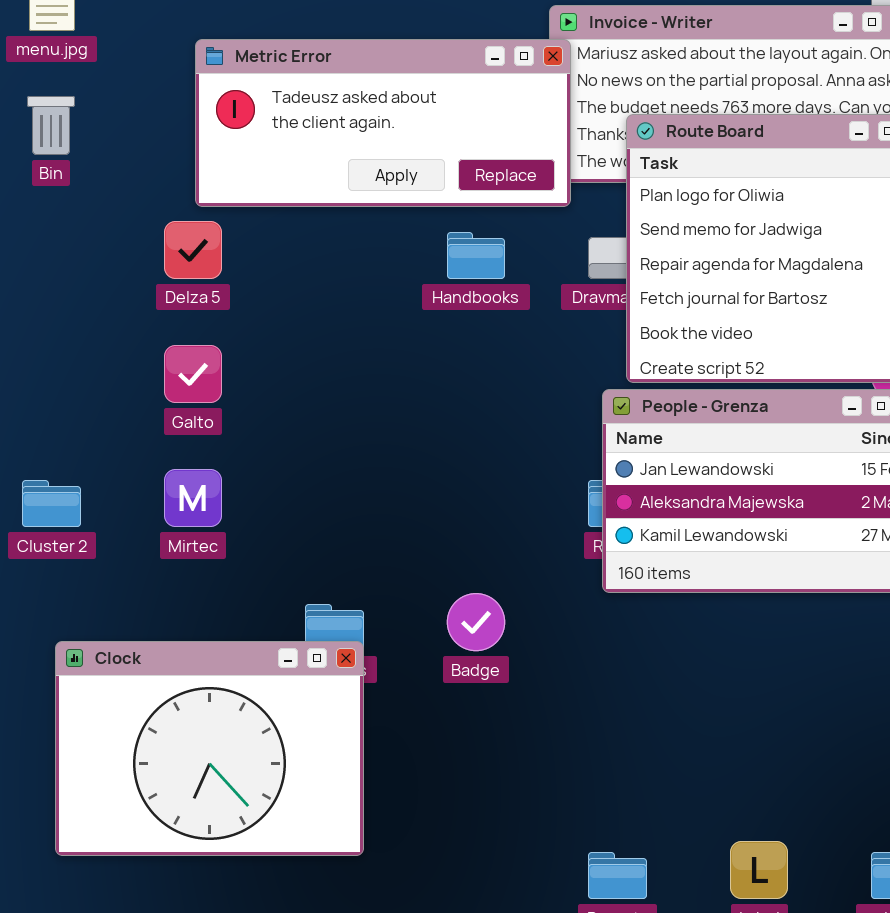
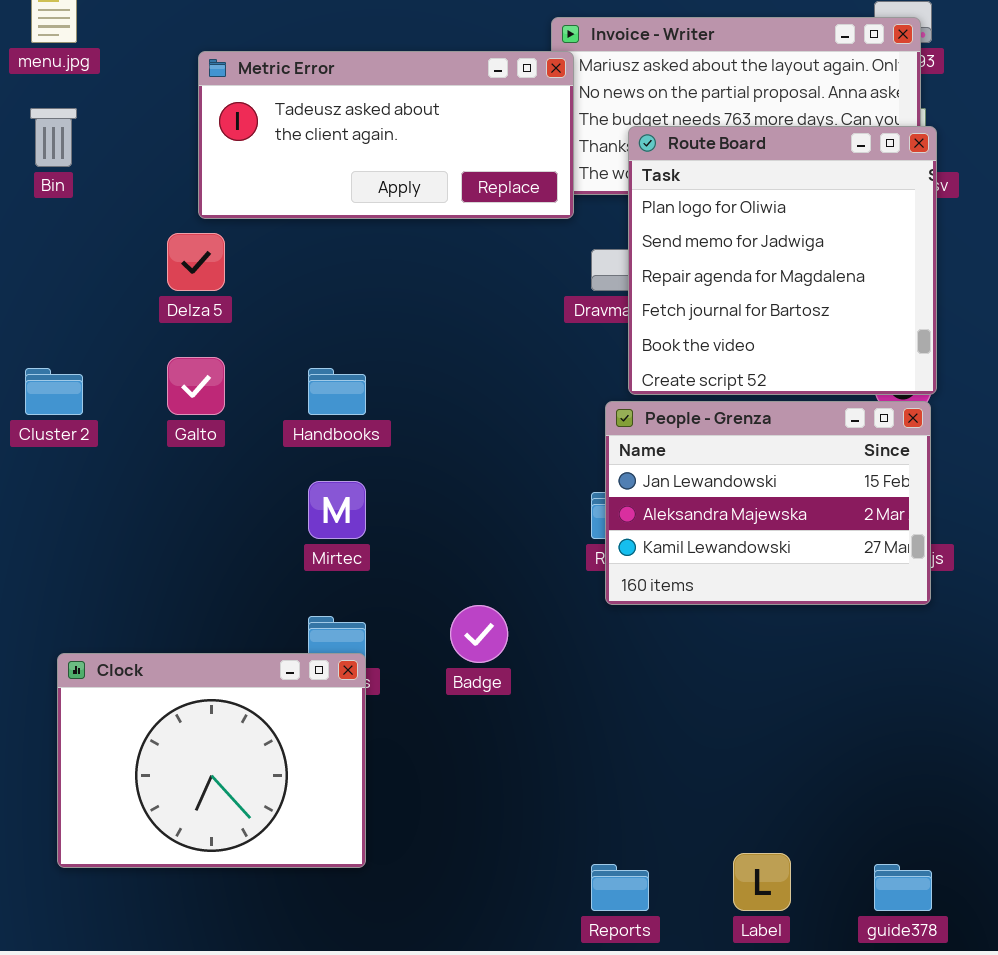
Handbooks: [447,232,505,279] -> [308,368,366,415], moved
Mirtec: [164,469,222,527] -> [308,481,366,539], moved
Cluster 2: [22,480,81,527] -> [25,368,83,415], moved

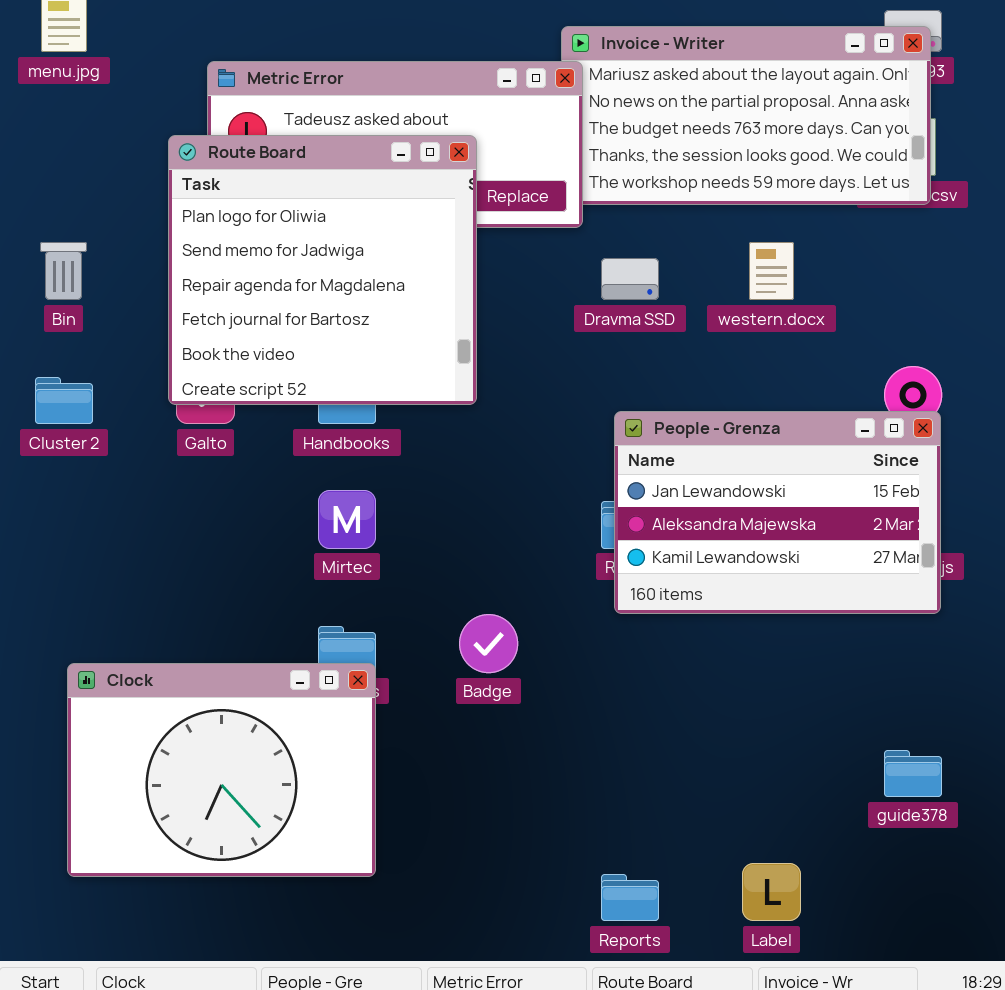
Bin: [30,108,77,167] -> [40,242,87,300], moved
Route Board: [628,126,937,395] -> [168,135,477,405], moved
guide378: [874,864,932,911] -> [884,750,942,797], moved

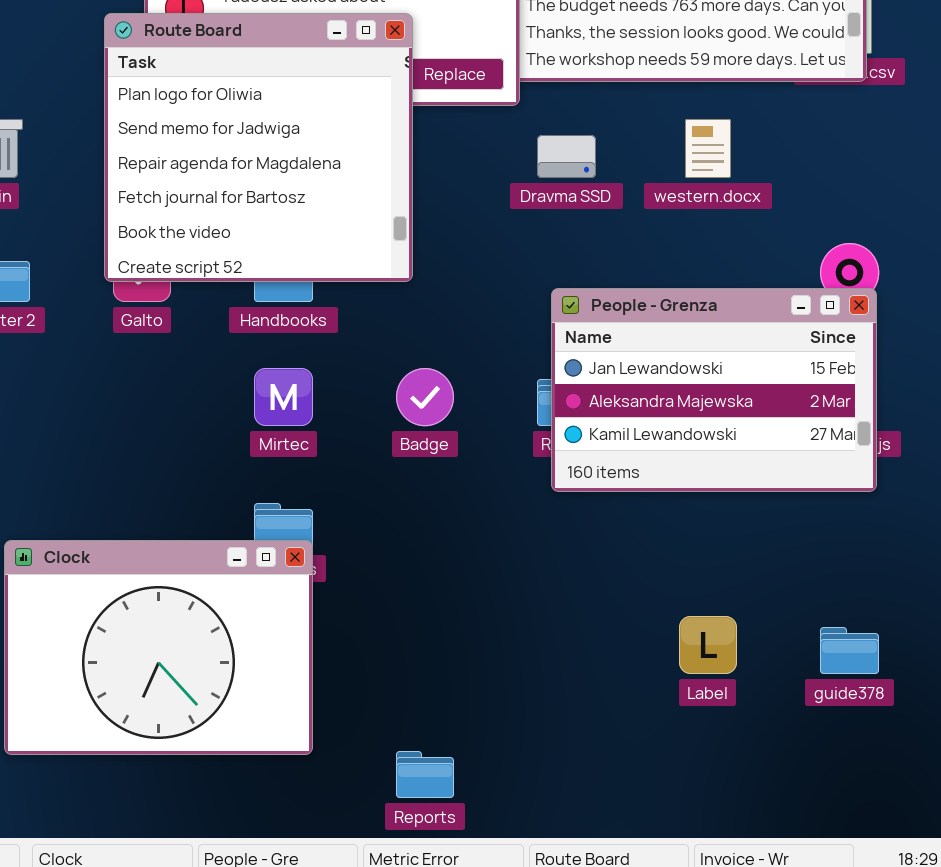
Badge: [459,614,518,673] -> [396,368,454,426], moved
Label: [742,863,801,921] -> [679,616,737,674], moved
Reports: [601,874,659,921] -> [396,751,454,798], moved

